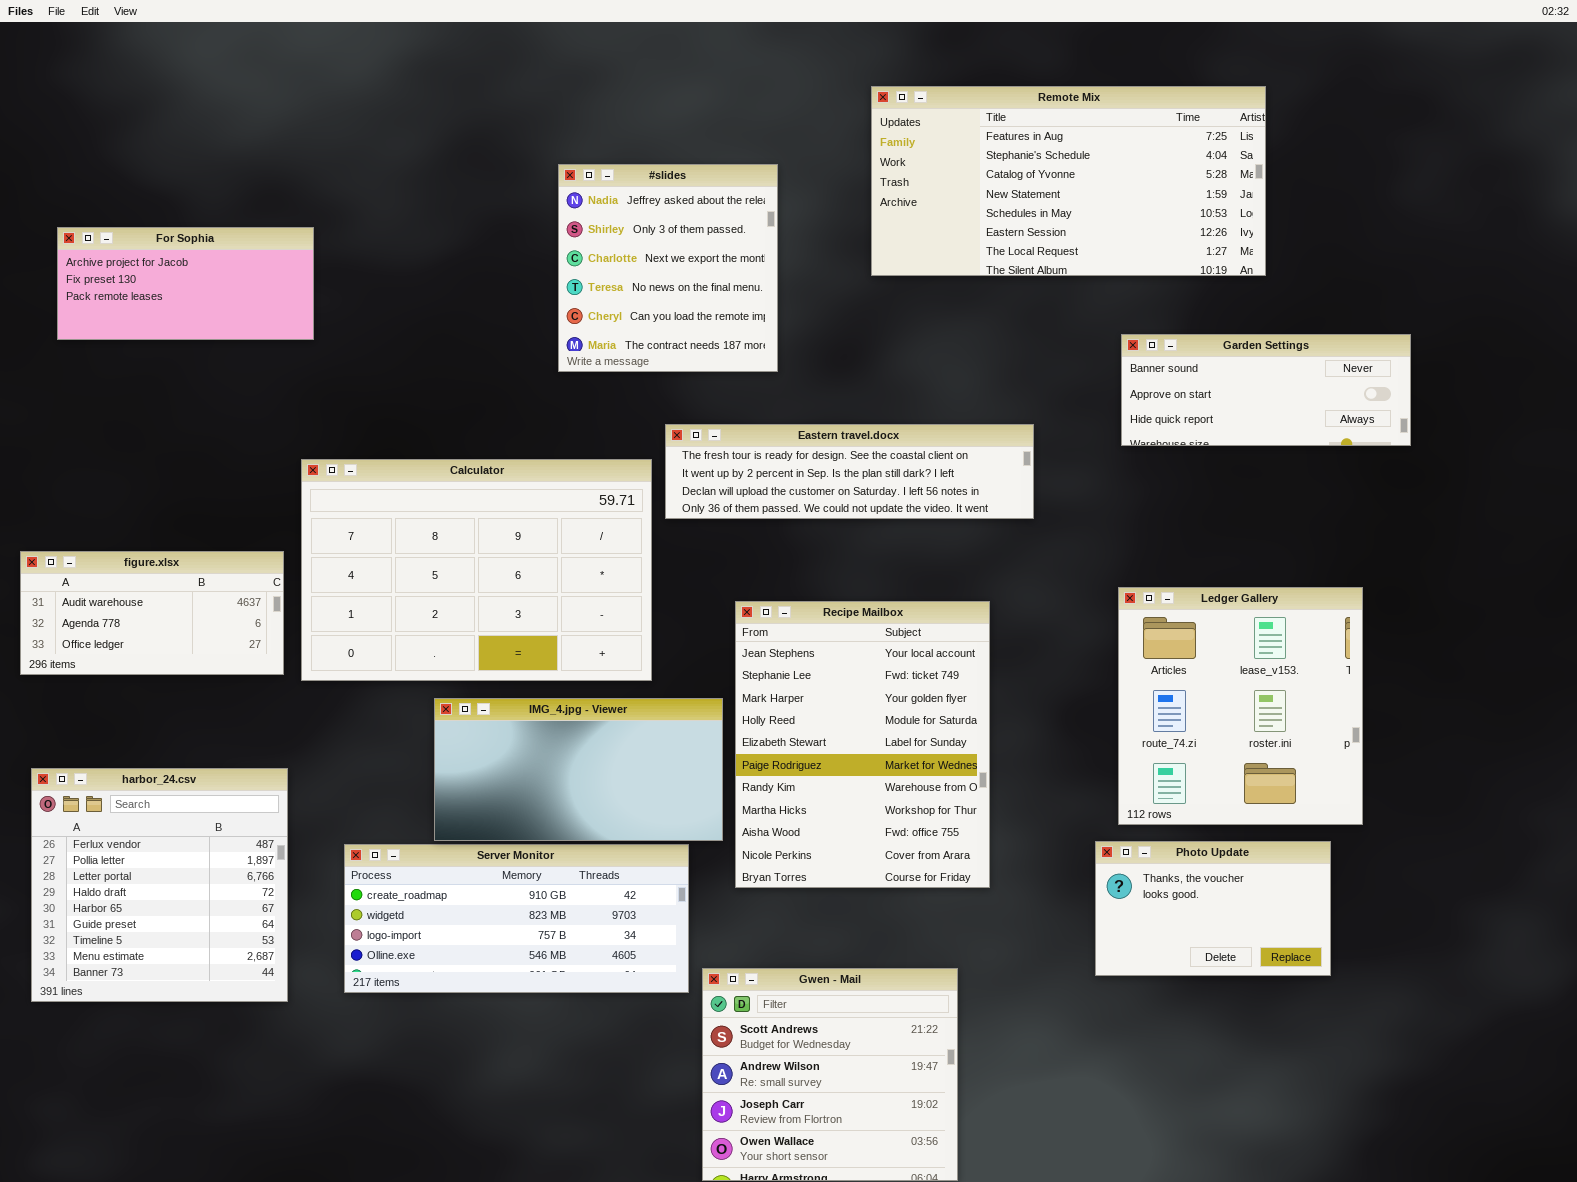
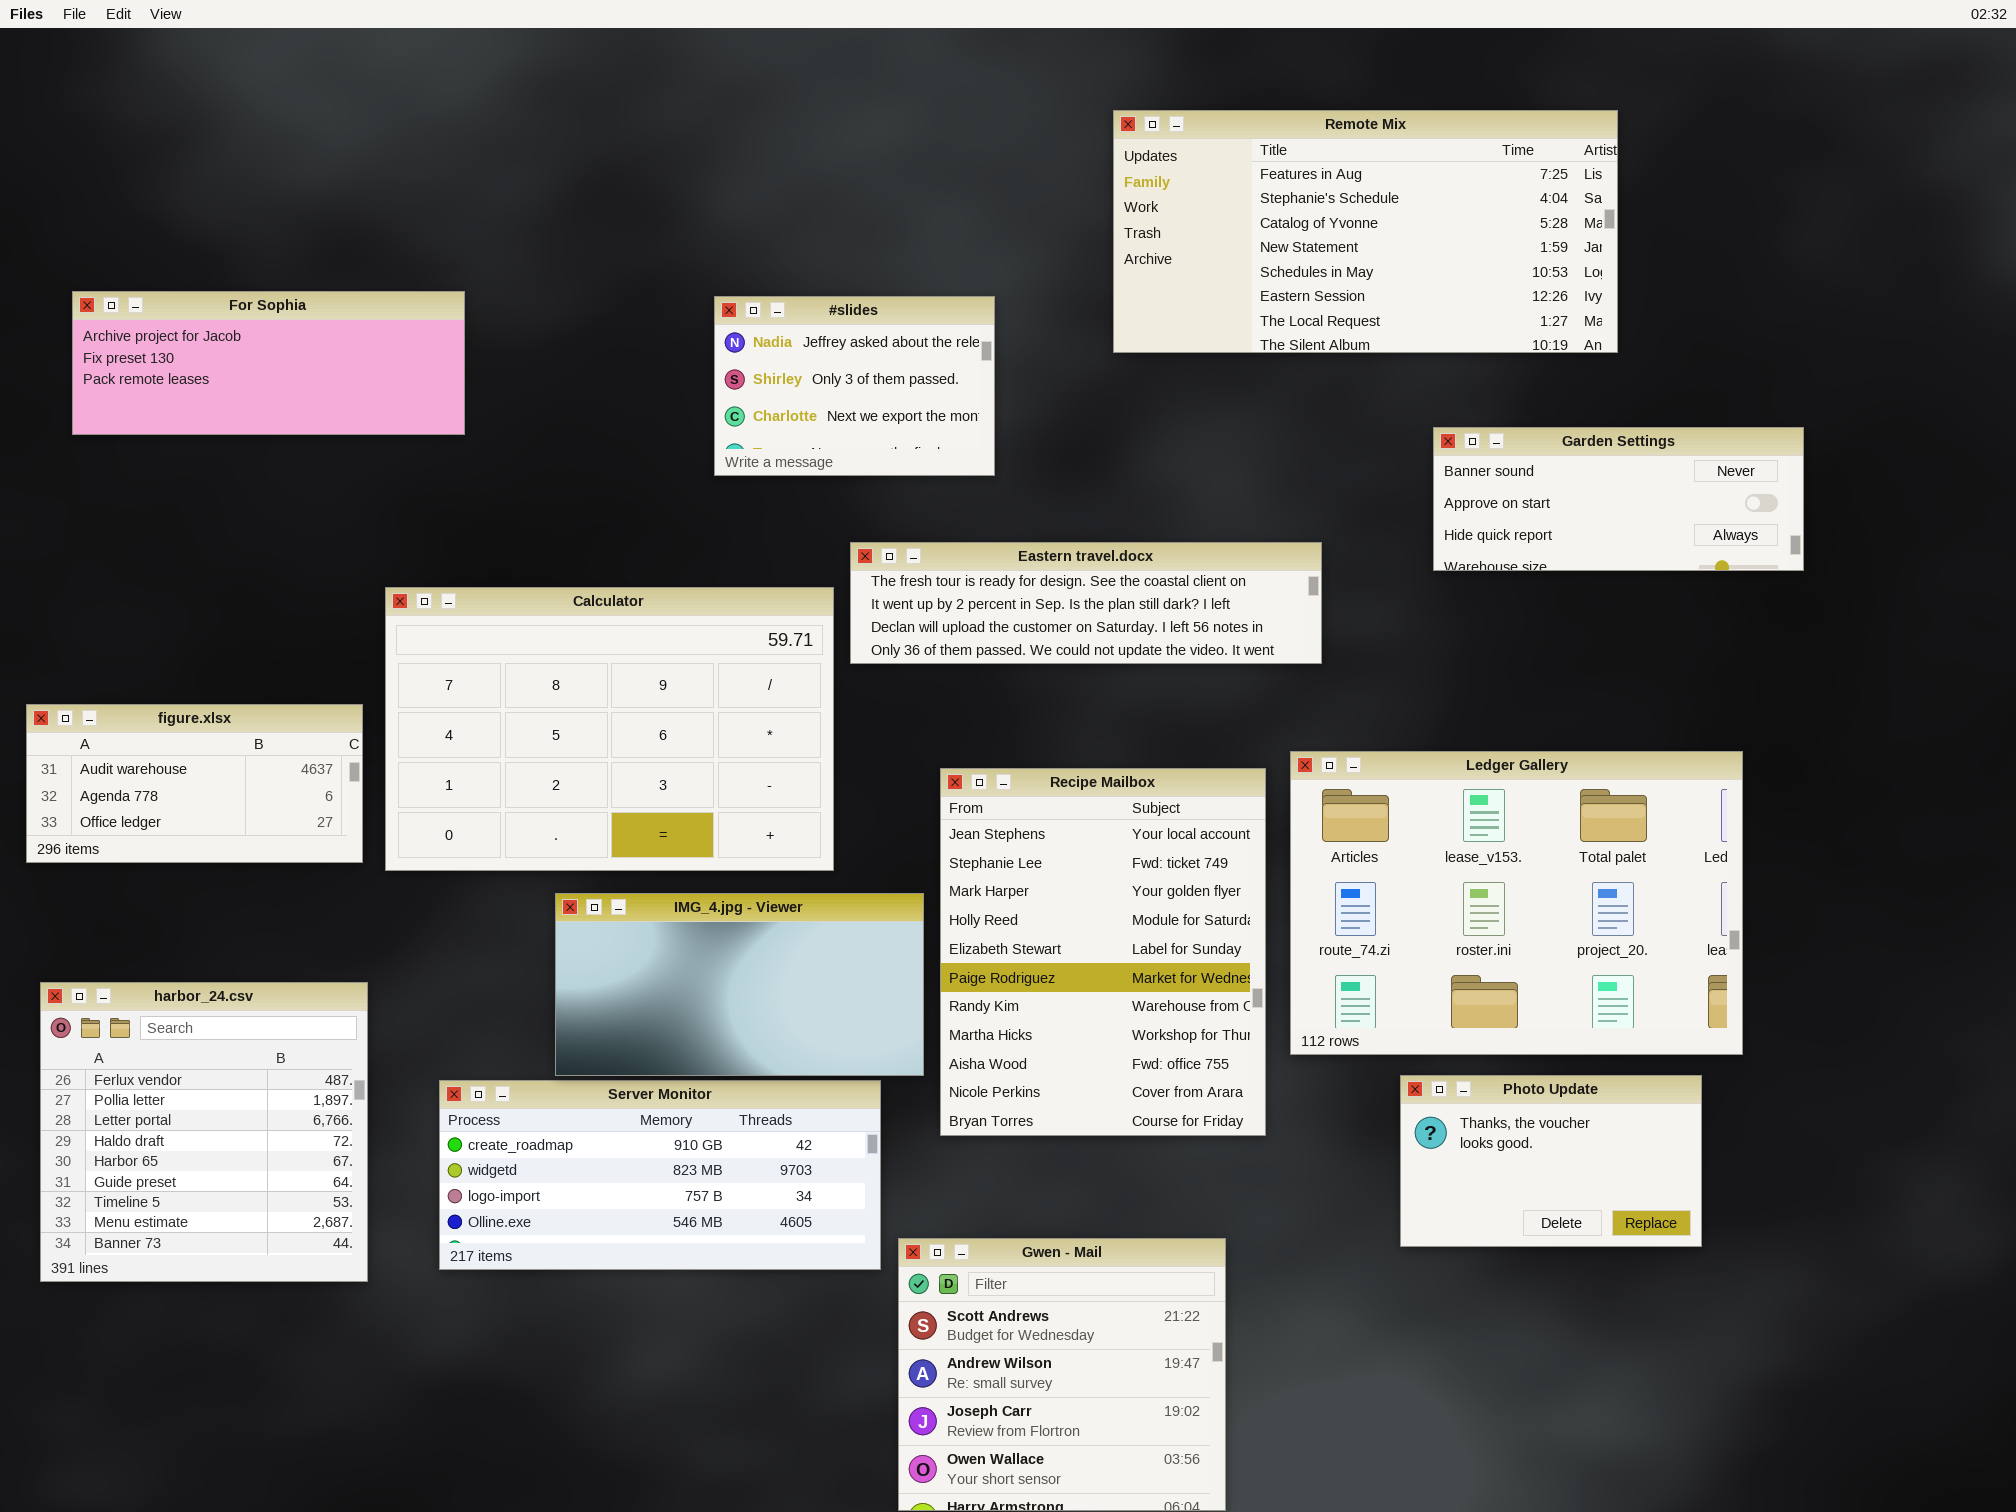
#slides: [558,164,778,372] -> [714,296,995,476], resized
For Sophia: [57,227,314,340] -> [72,291,465,435], resized
Ledger Gallery: [1118,587,1363,825] -> [1290,751,1743,1055], resized

